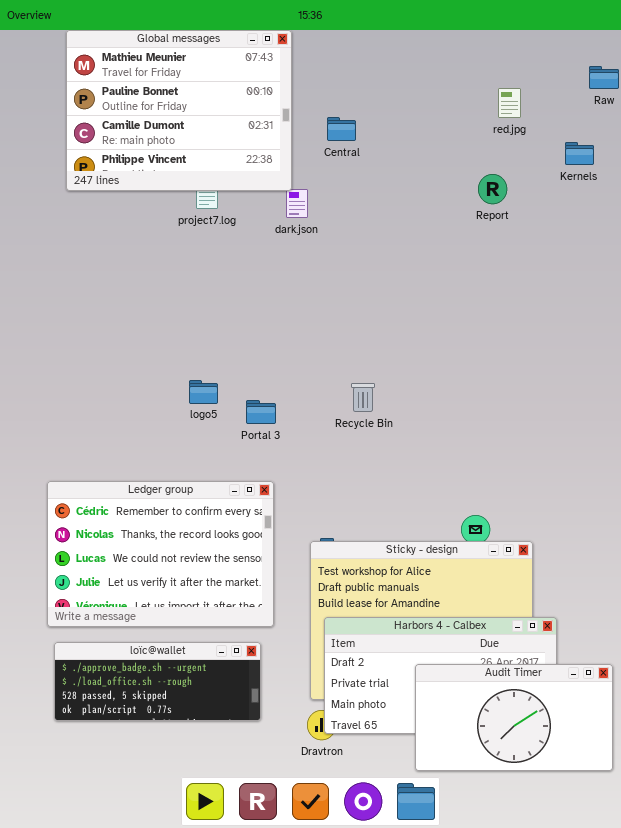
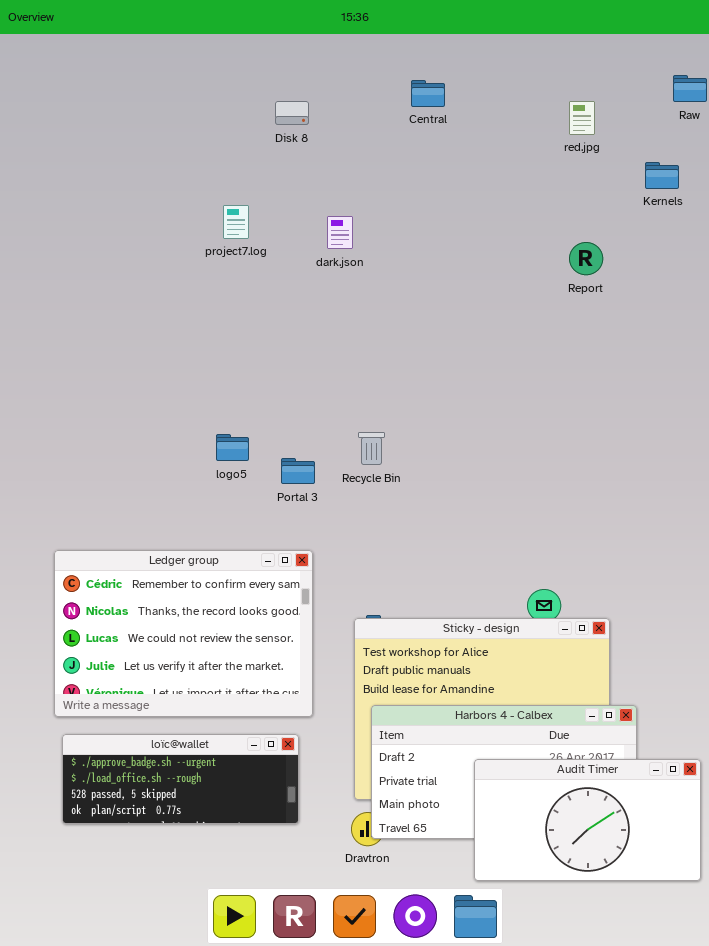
Global messages: [66,30,292,191] -> none, closed
Central: [327,117,356,141] -> [411,80,445,107], moved
Report: [478,174,507,204] -> [569,242,603,275], moved
Recycle Bin: [351,383,375,412] -> [358,432,385,465], moved

